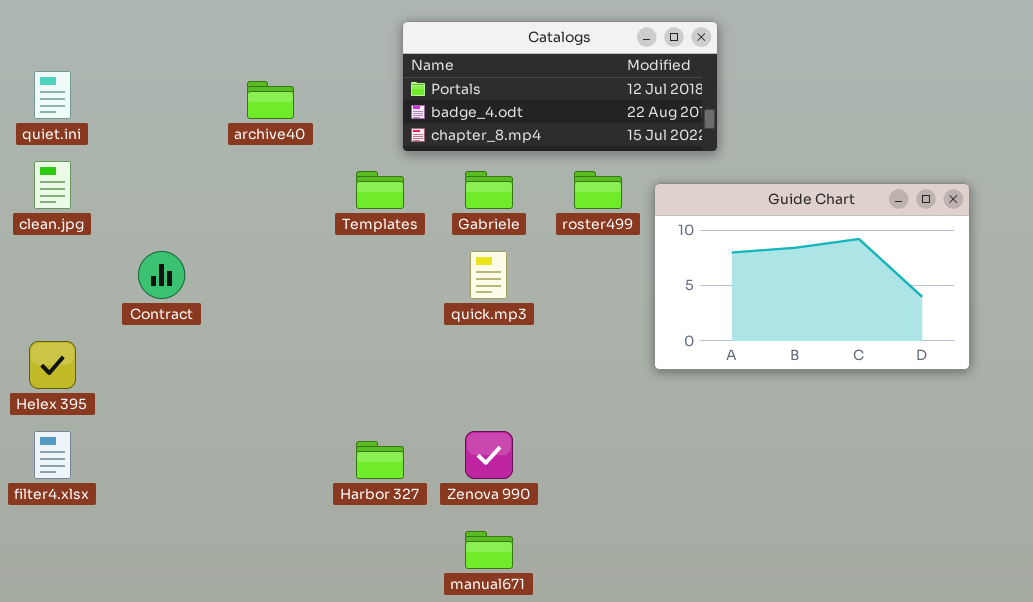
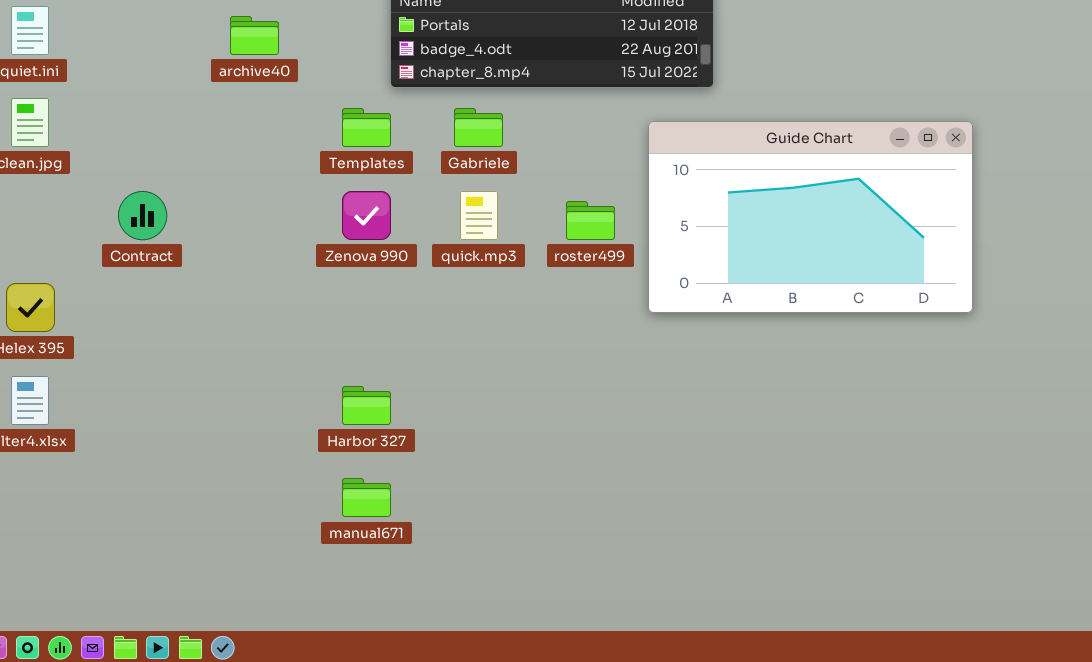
roster499: [574,171,622,209] -> [566,201,615,240], moved
Zenova 990: [465,431,513,479] -> [342,191,391,240], moved
manual671: [465,531,513,569] -> [342,478,391,517], moved

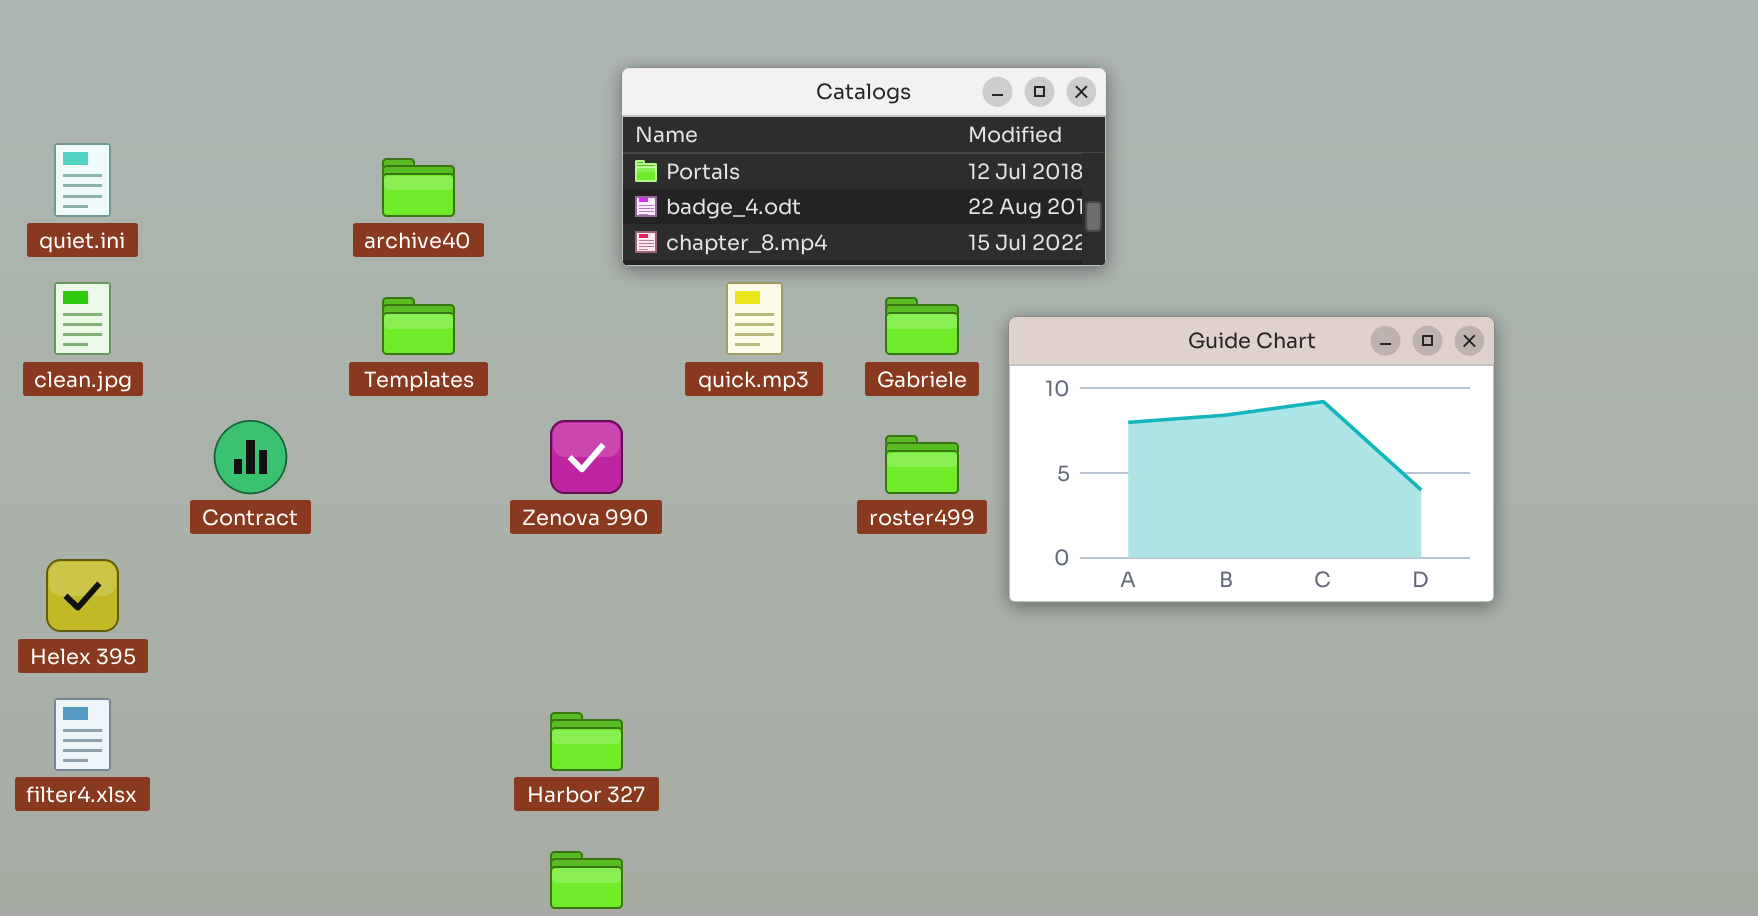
Templates: [342,108,391,147] -> [382,297,455,355], moved
Gabriele: [454,108,503,147] -> [885,297,959,355], moved
quick.mp3: [460,191,498,240] -> [726,282,783,355], moved

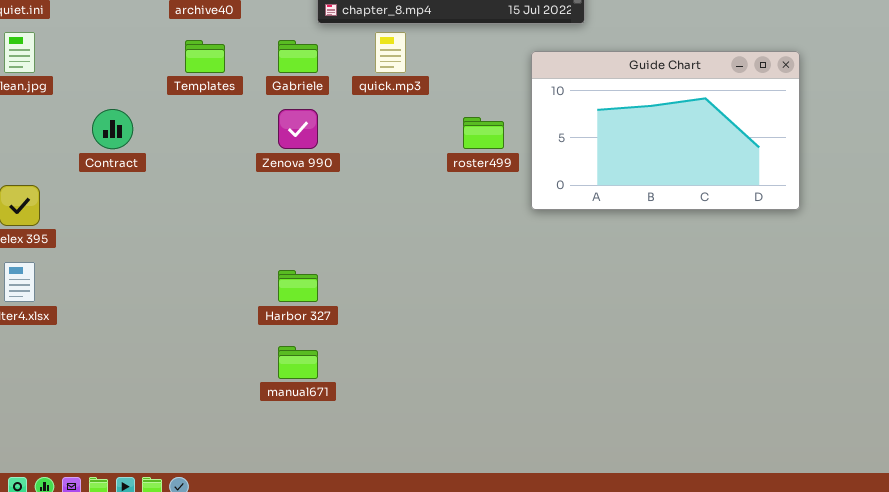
Gabriele: [885,297,959,355] -> [278,40,318,73], moved

